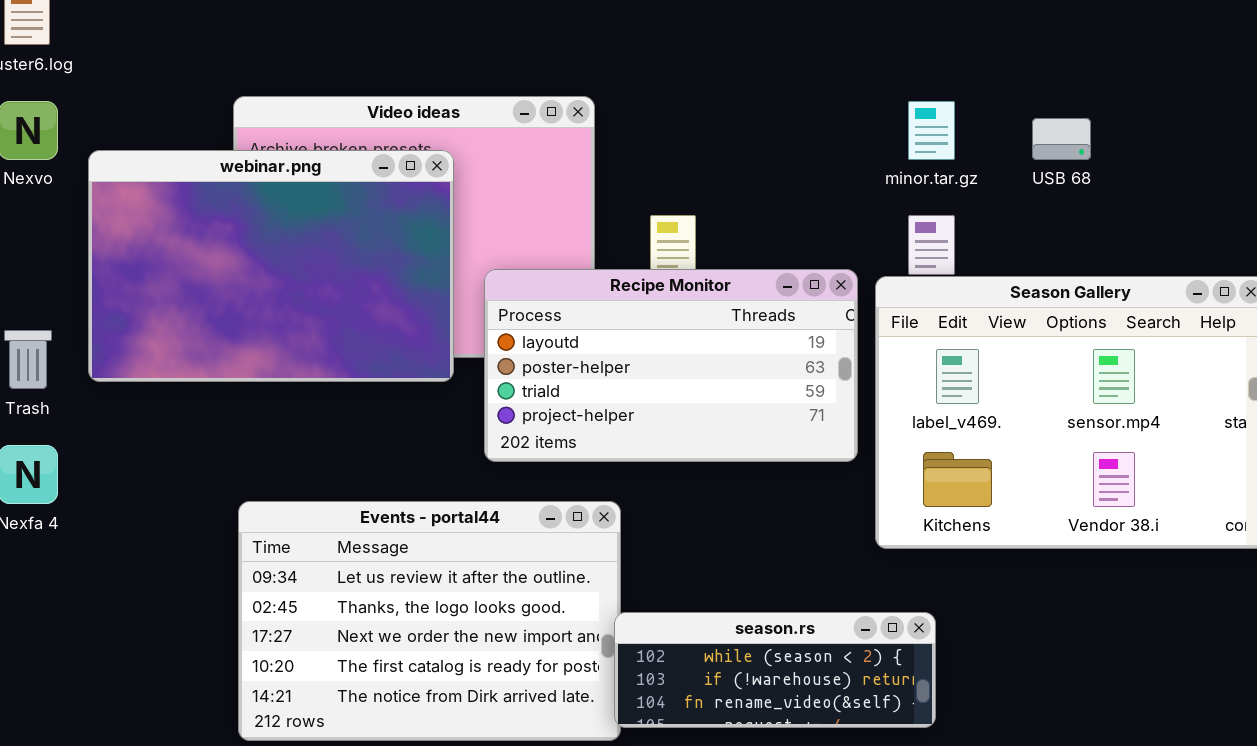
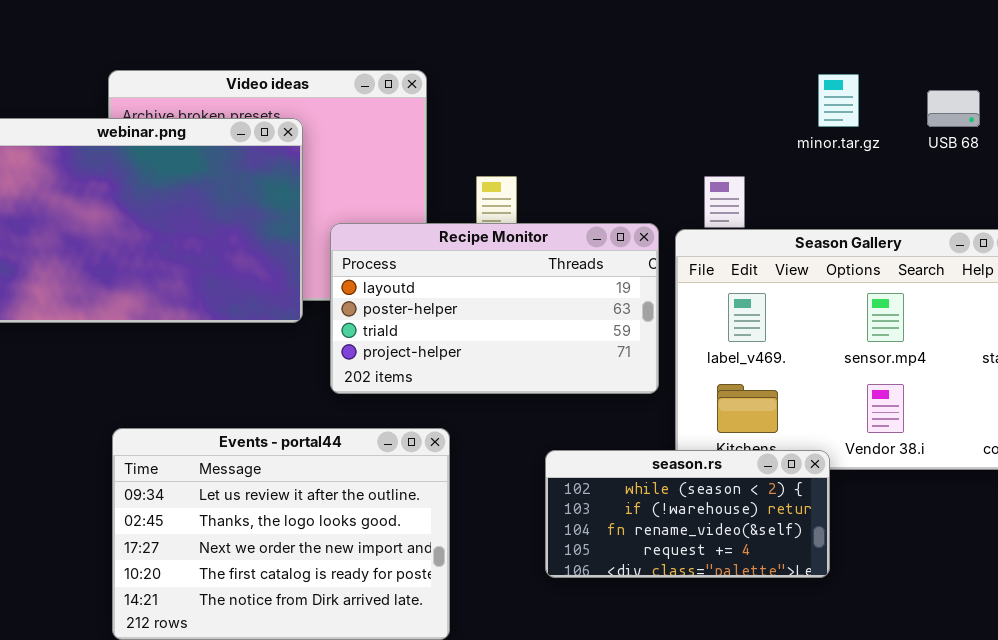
minor.tar.gz: [908,101,955,160] -> [818,74,859,127], moved
USB 68: [1032,118,1091,160] -> [927,90,980,127], moved
season.rs: [614,612,936,728] -> [545,450,830,578], moved, resized

